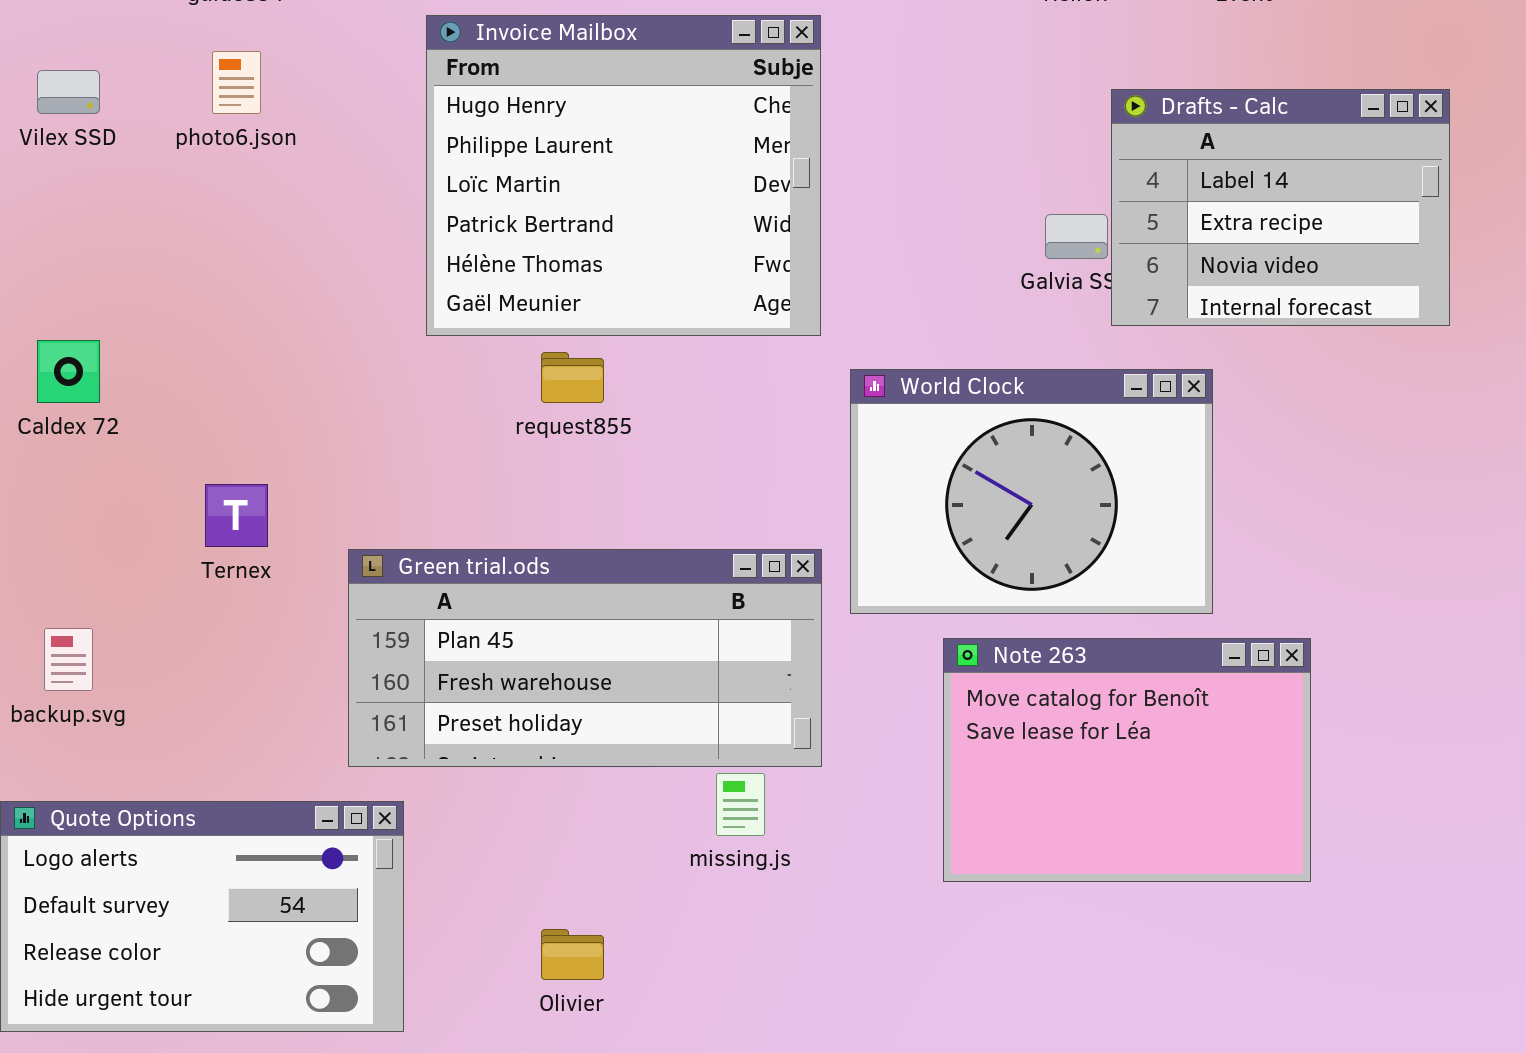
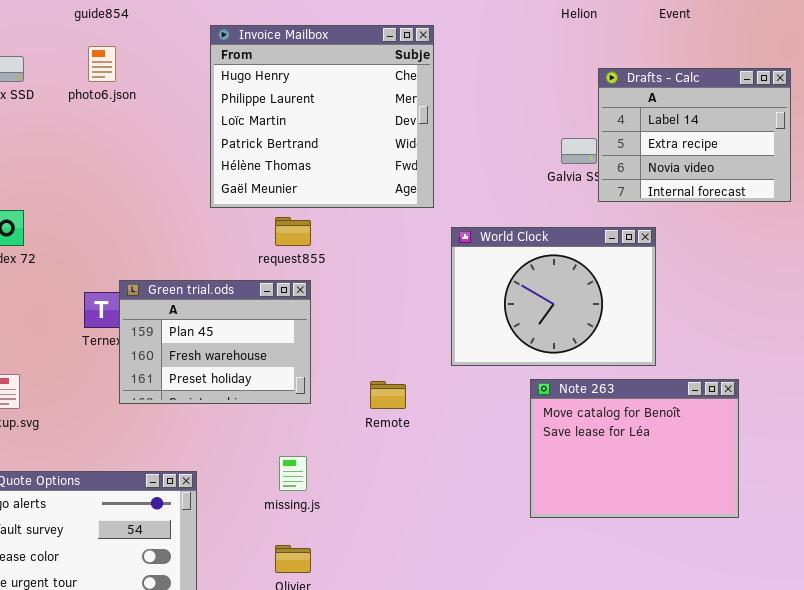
Green trial.ods: [348,549,822,767] -> [119,280,311,404], moved, resized
Note 263: [943,638,1311,882] -> [530,379,739,518], moved
missing.js: [716,773,765,836] -> [279,456,307,491], moved

